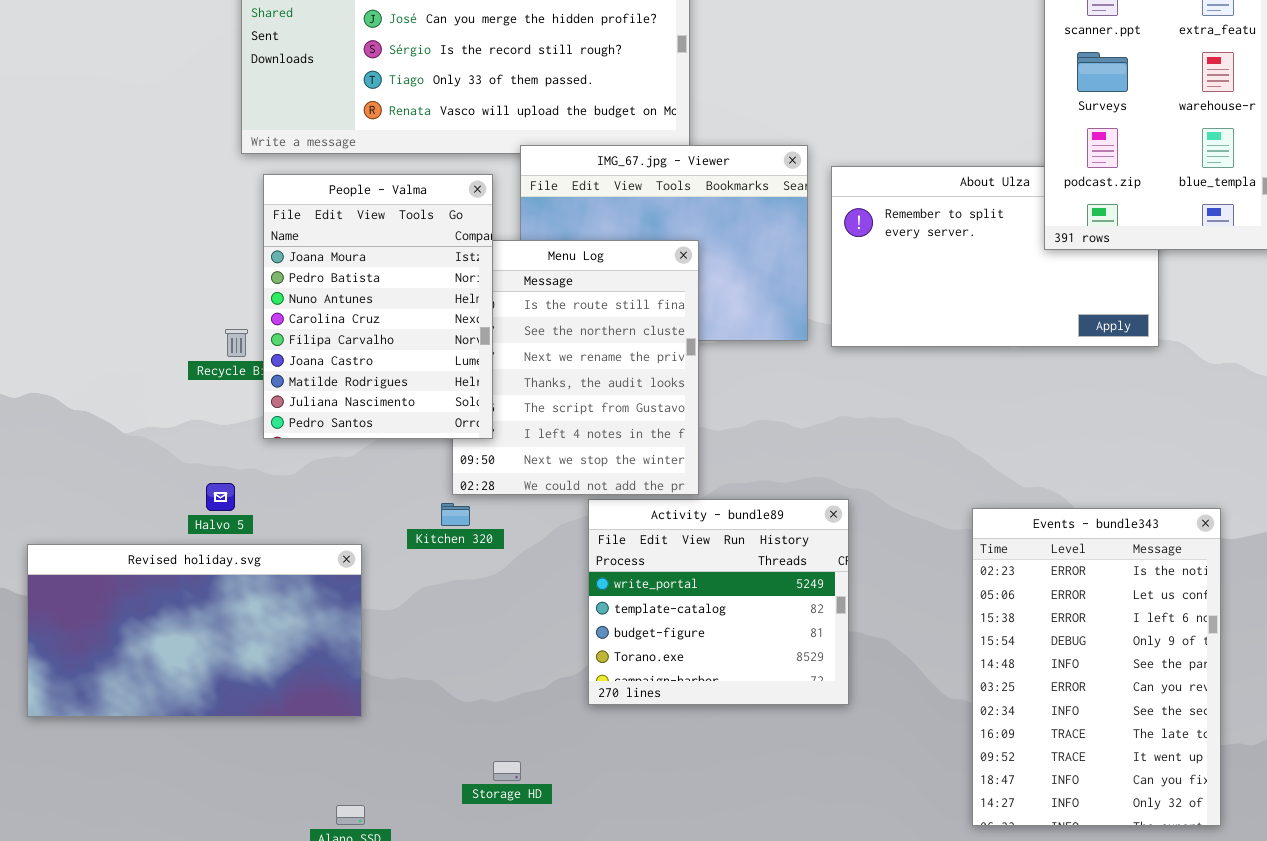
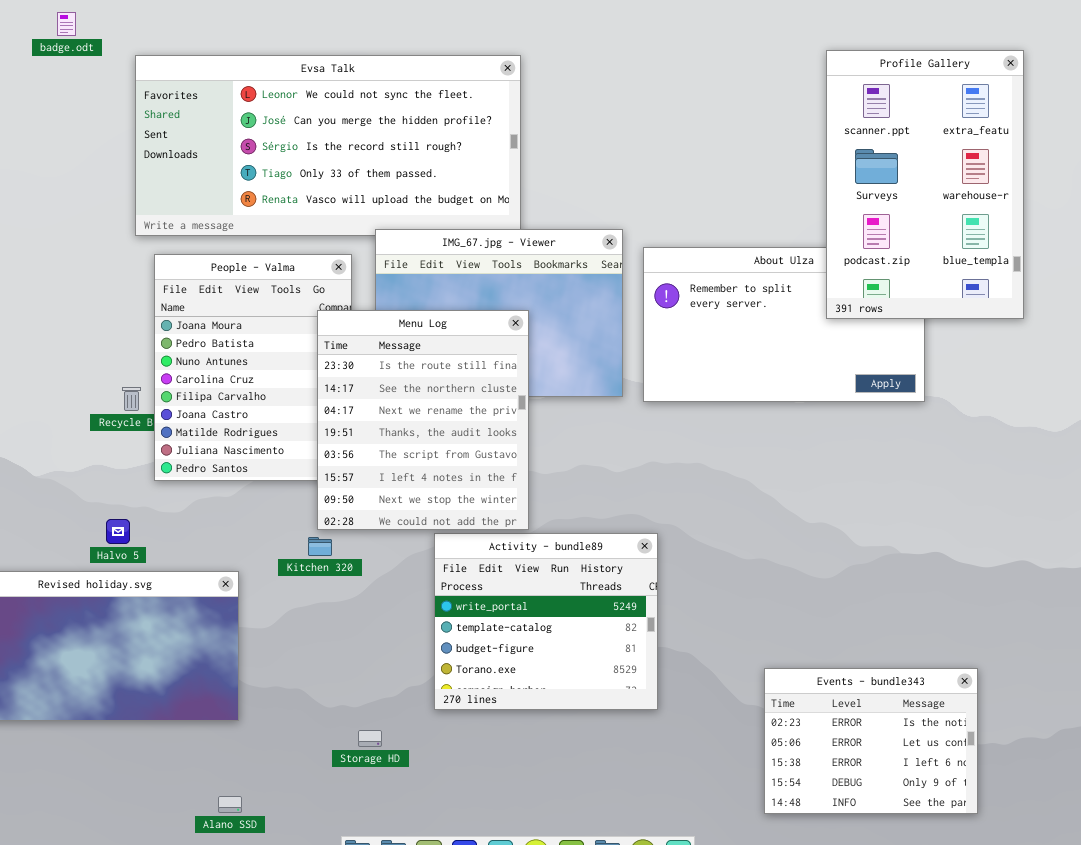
Menu Log: [452,240,699,495] -> [317,310,529,530], raised
Events - bundle343: [972,508,1221,826] -> [764,668,978,814], resized
Storage HD: [493,761,521,781] -> [358,730,382,747], moved

